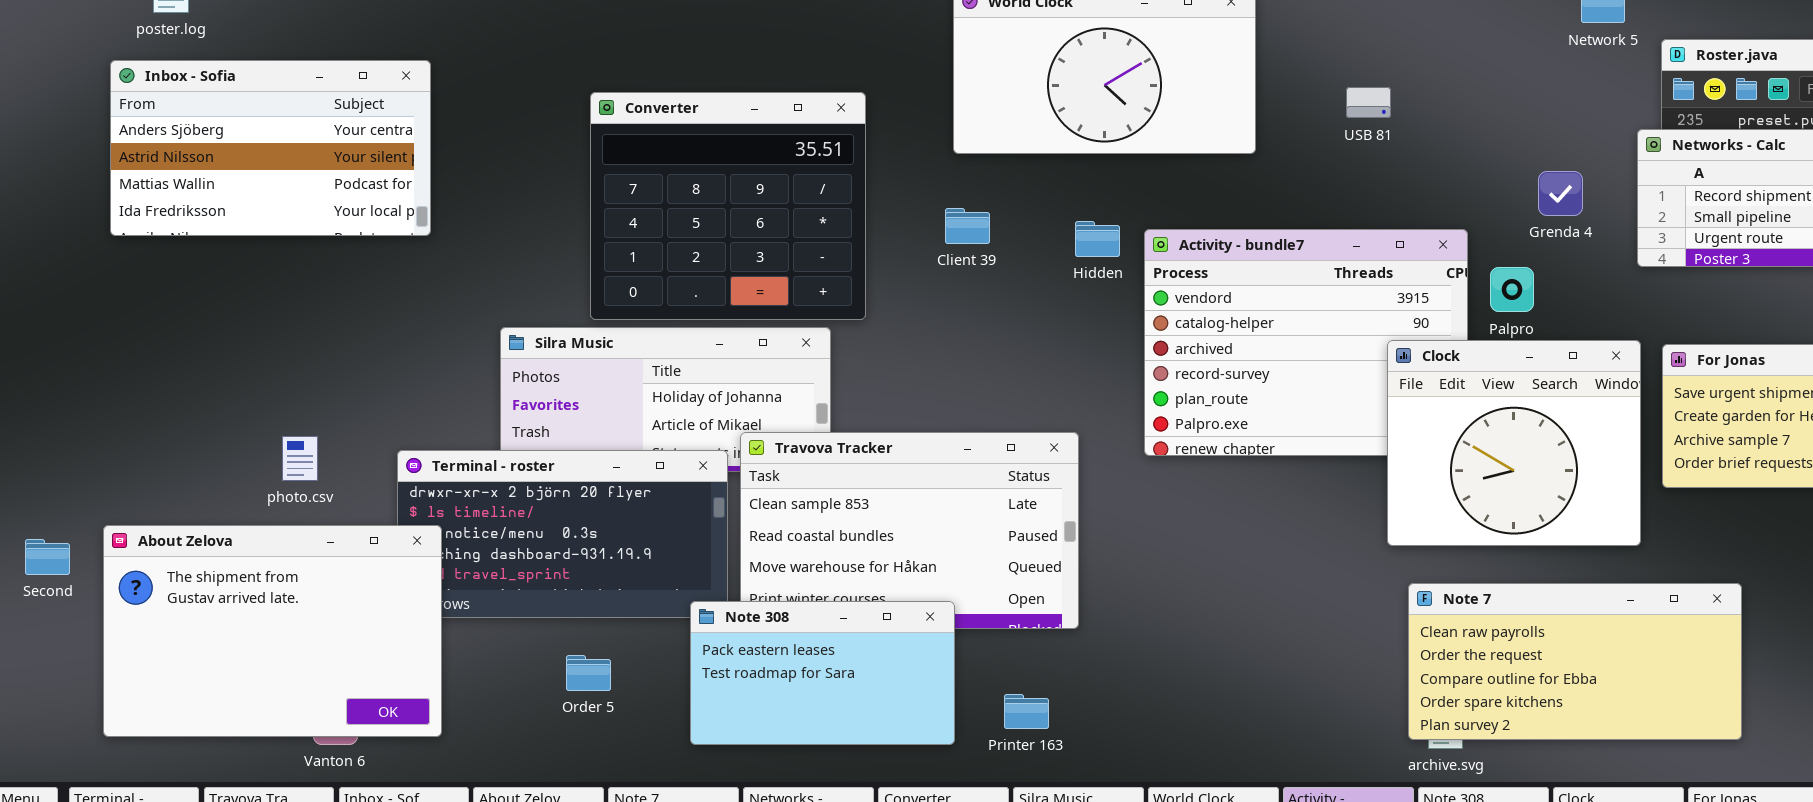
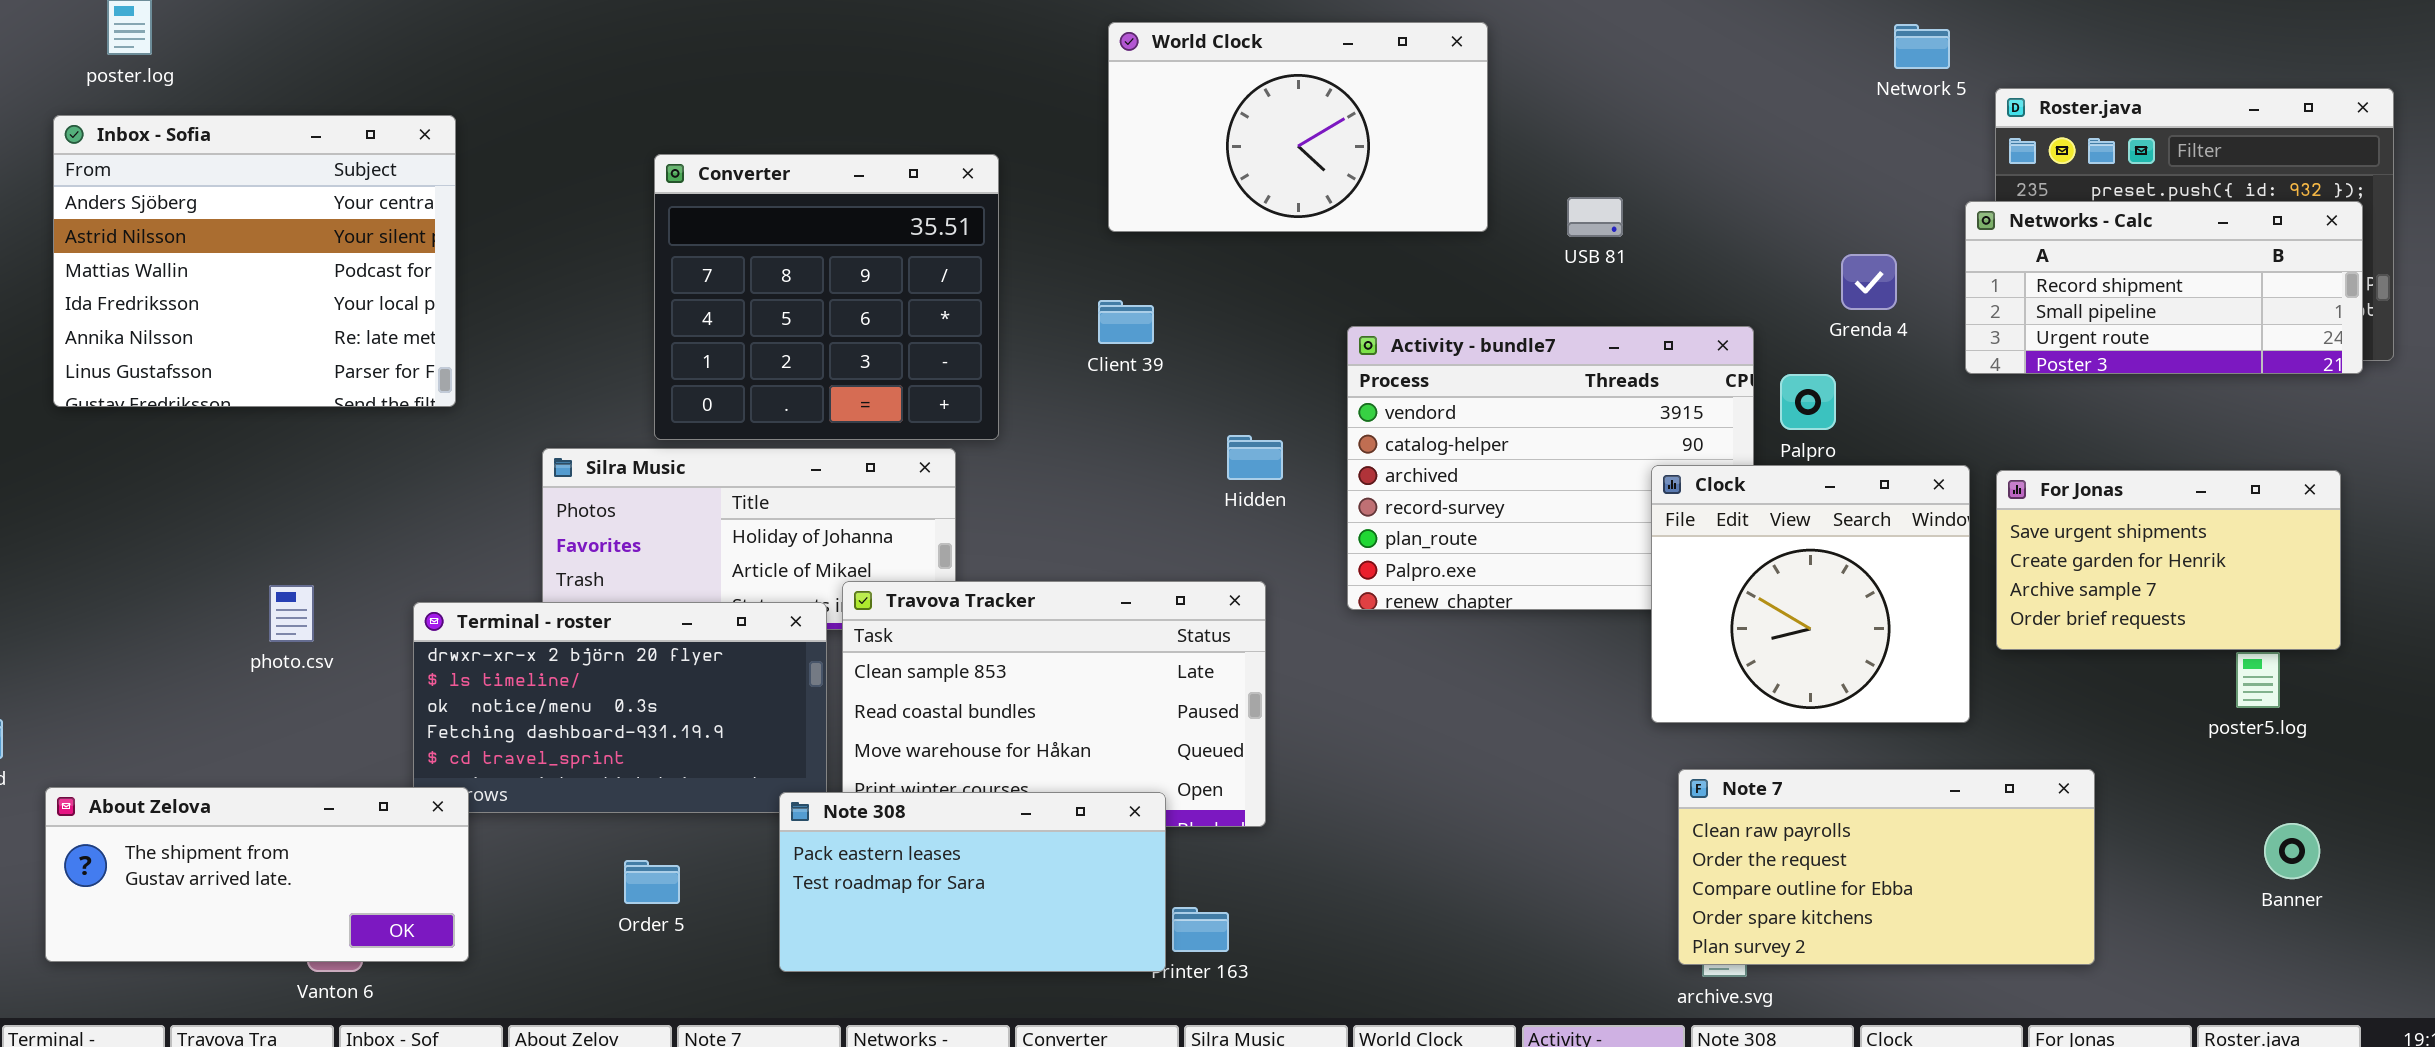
Inbox - Sofia: [110,60,431,236] -> [53,115,456,407], resized
USB 81: [1346,87,1391,118] -> [1567,197,1623,237], moved
Hidden: [1075,221,1120,257] -> [1227,435,1283,480], moved
About Zelova: [103,525,442,737] -> [45,787,469,962], resized
Note 308: [690,601,955,745] -> [779,792,1166,972], resized

